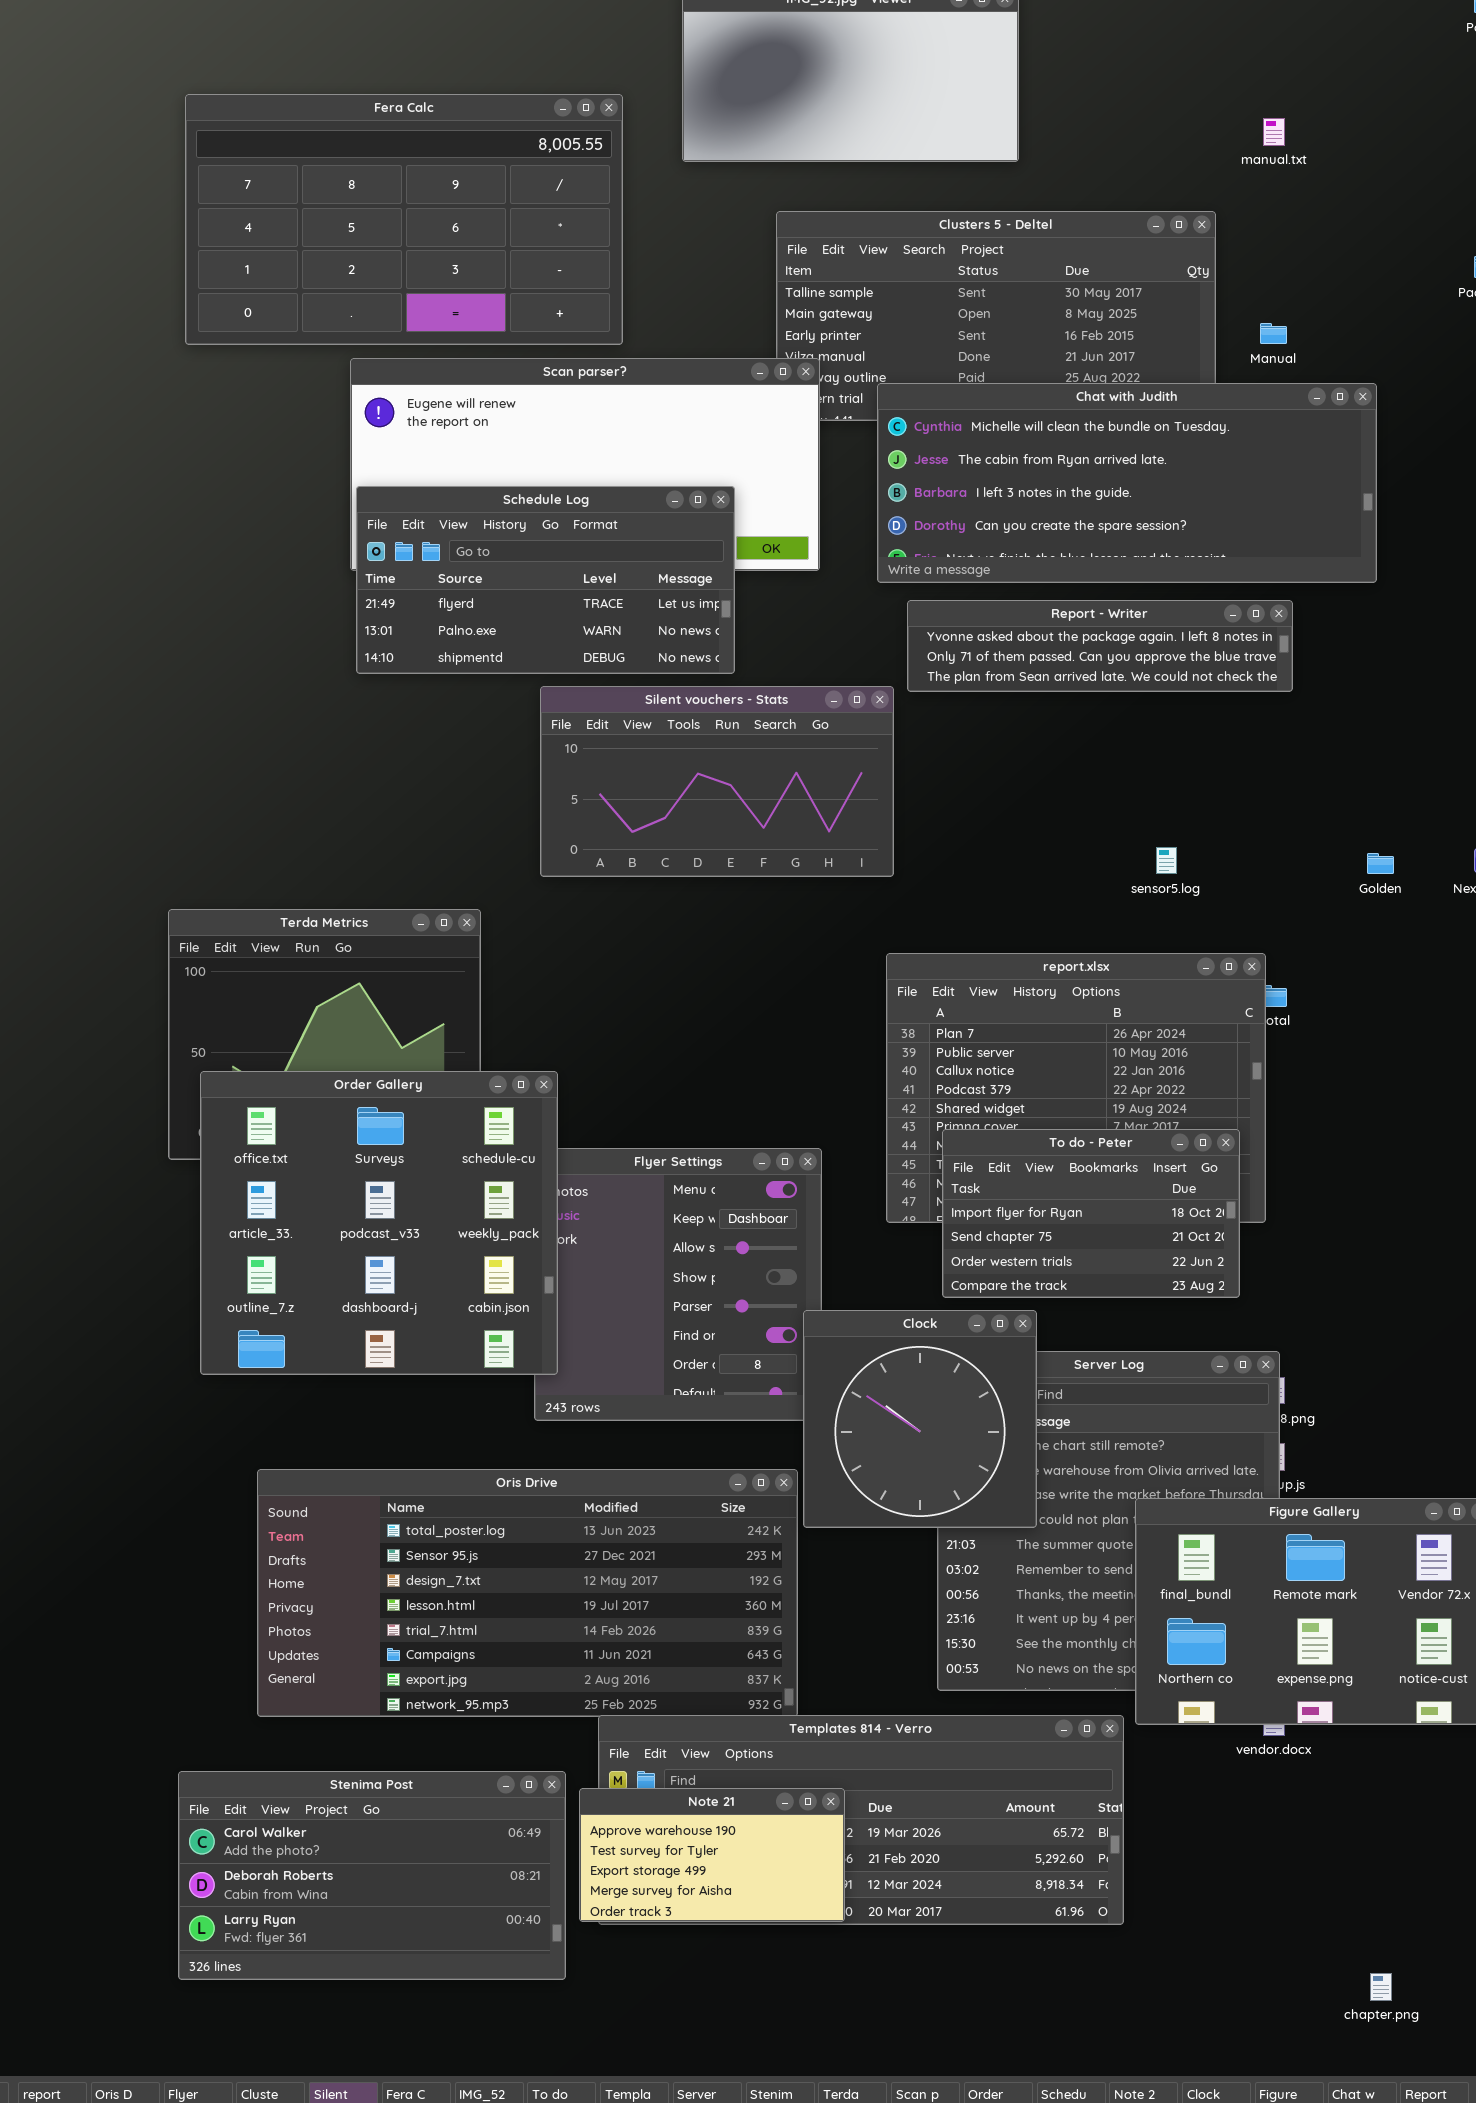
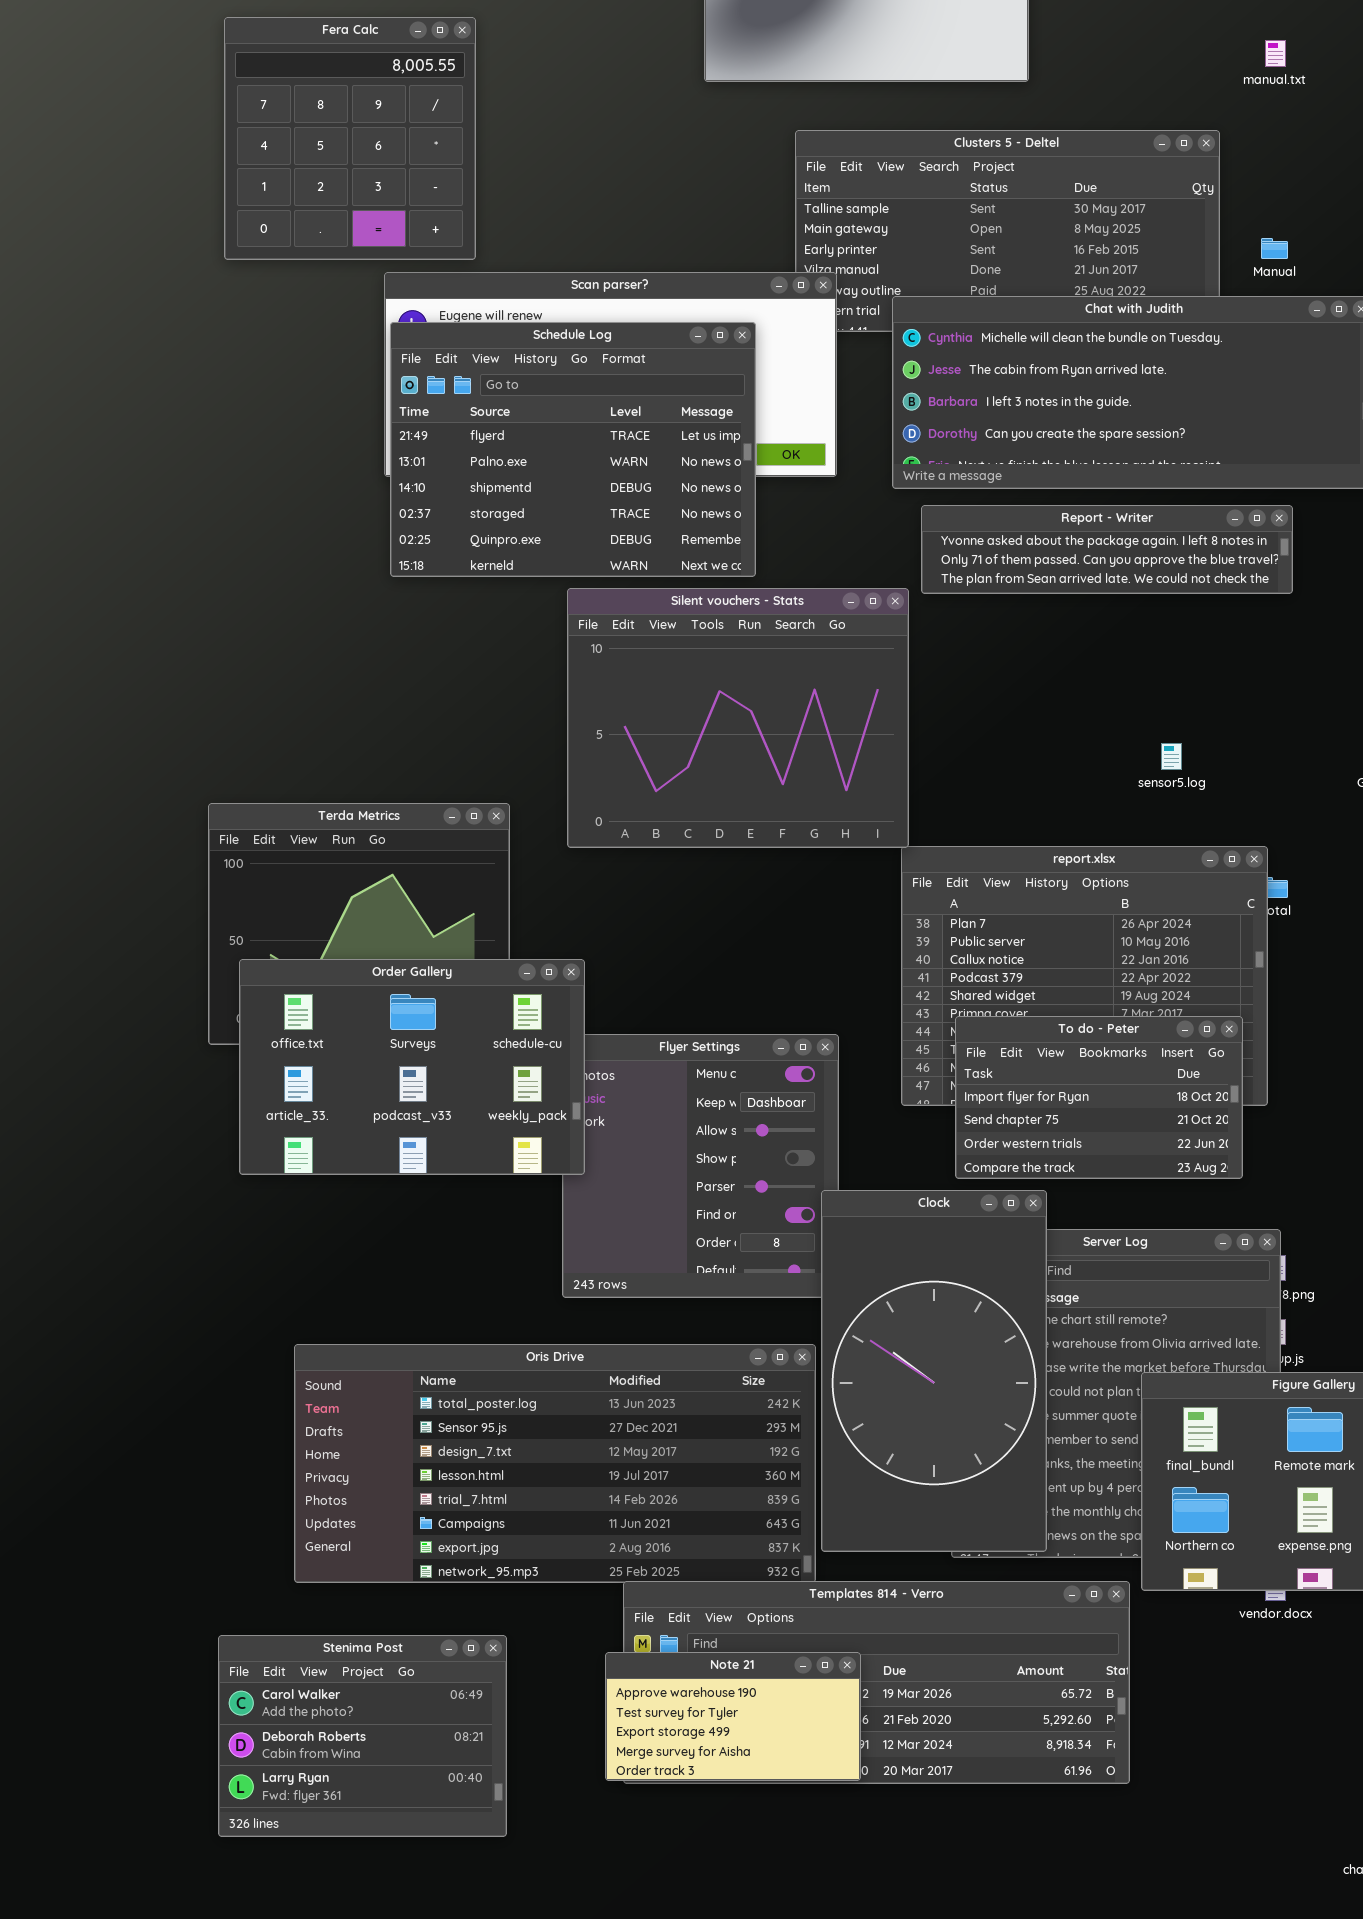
Fera Calc: [185,94,623,345] -> [224,17,476,260], resized
Schedule Log: [356,486,735,674] -> [390,322,756,577], resized
Silent vouchers - Stats: [540,686,894,877] -> [567,588,909,848], resized
Order Gallery: [200,1071,558,1375] -> [239,959,585,1175], resized
Clock: [803,1310,1037,1528] -> [821,1190,1047,1552], resized
Stenima Post: [178,1771,566,1980] -> [218,1635,507,1837], resized

